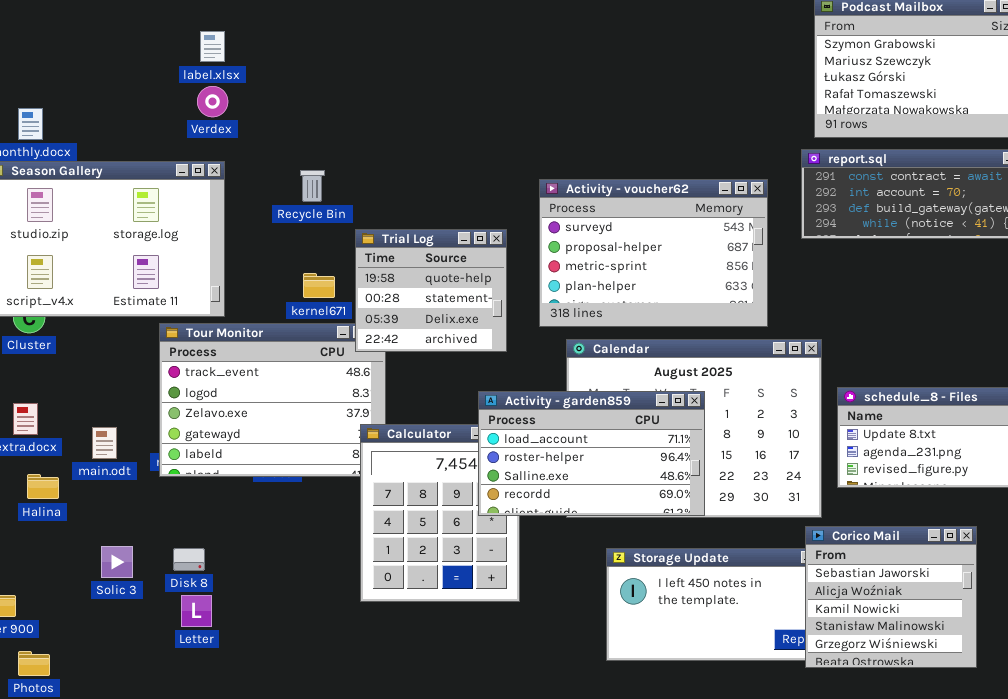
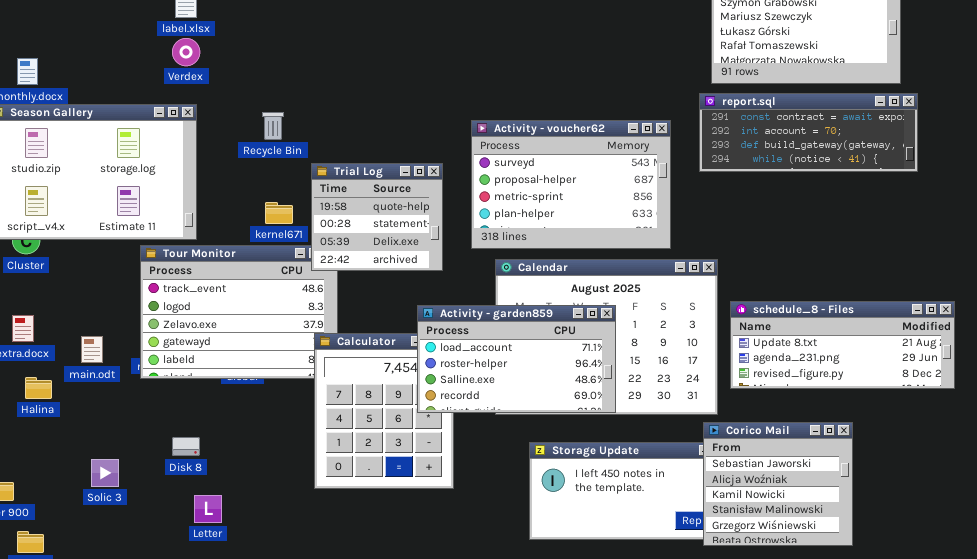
Solic 3: [101,546,133,578] -> [91,459,119,487], moved
Disk 8: [173,548,205,571] -> [172,437,200,456], moved
Letter: [181,595,212,627] -> [194,495,222,523], moved

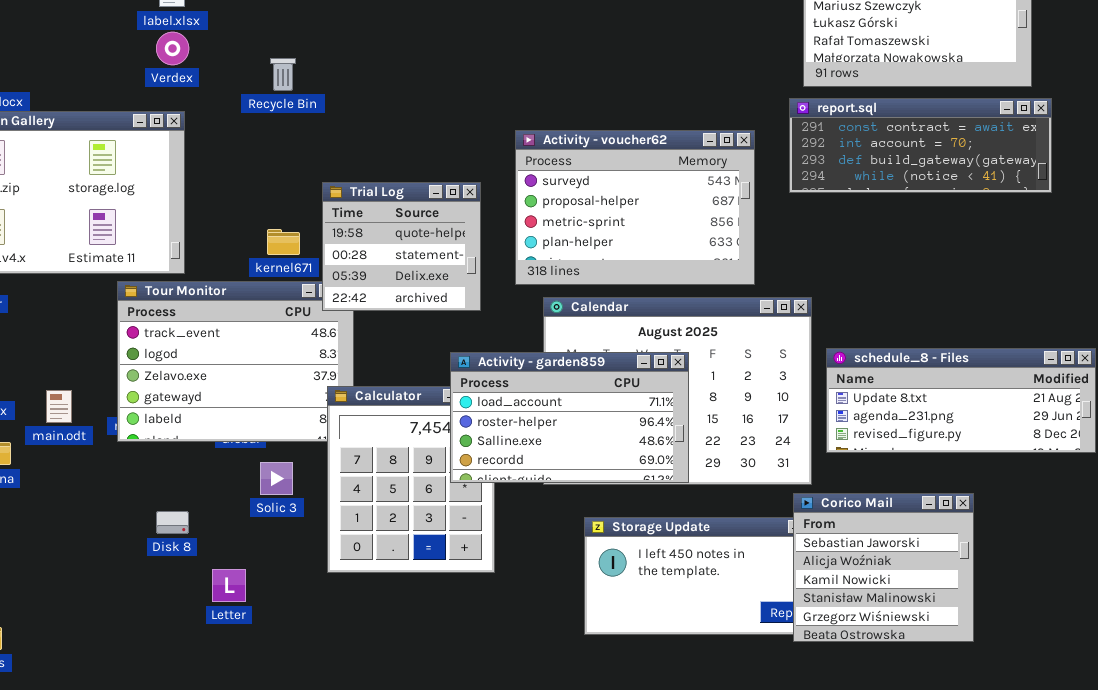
Recycle Bin: [262,112,284,140] -> [270,58,296,91], moved
Solic 3: [91,459,119,487] -> [260,462,293,495], moved
Letter: [194,495,222,523] -> [212,569,246,602], moved

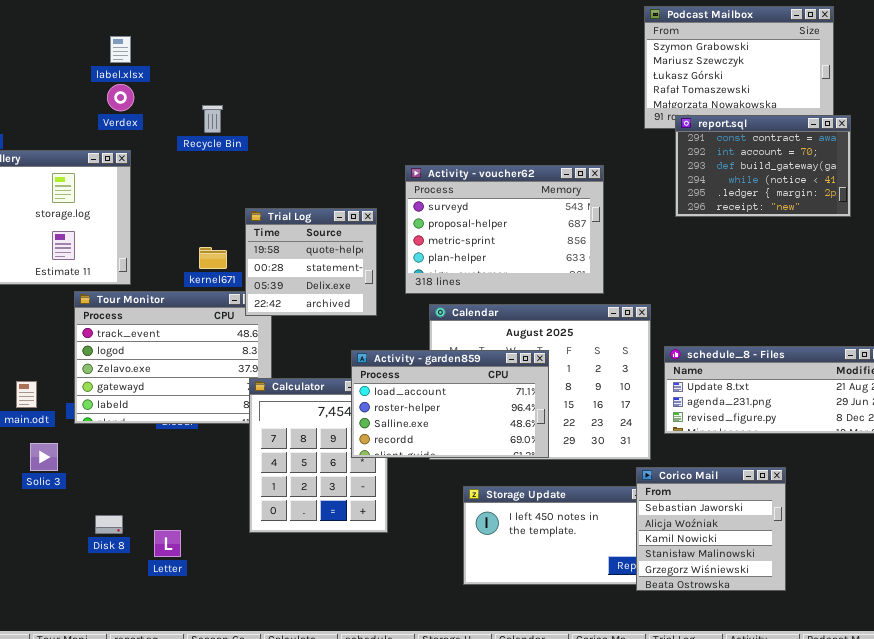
report.sql: [789,98,1052,193] -> [675,115,851,217], resized
Solic 3: [260,462,293,495] -> [30,443,58,471], moved
Disk 8: [156,511,189,534] -> [95,515,123,534], moved

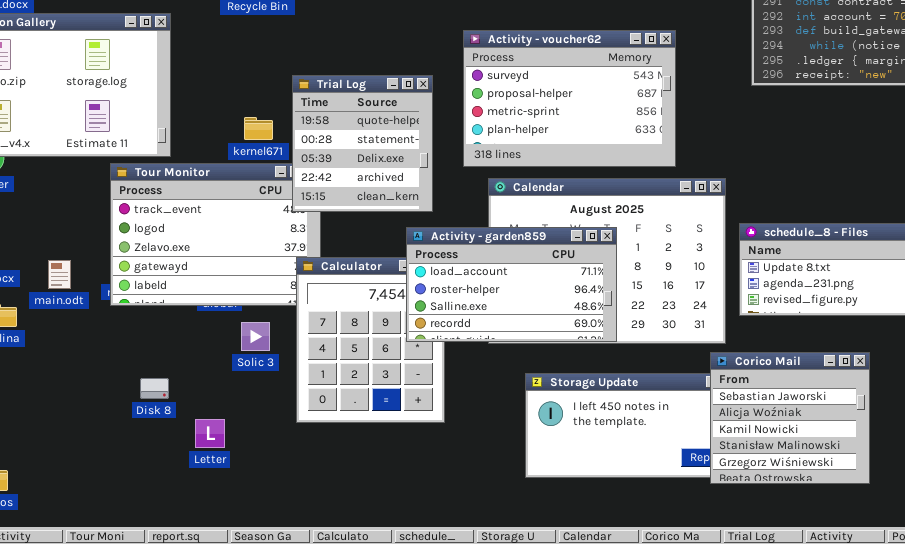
Trial Log: [245,208,377,316] -> [292,75,433,212], resized
Solic 3: [30,443,58,471] -> [241,322,270,351], moved
Disk 8: [95,515,123,534] -> [140,378,169,399], moved

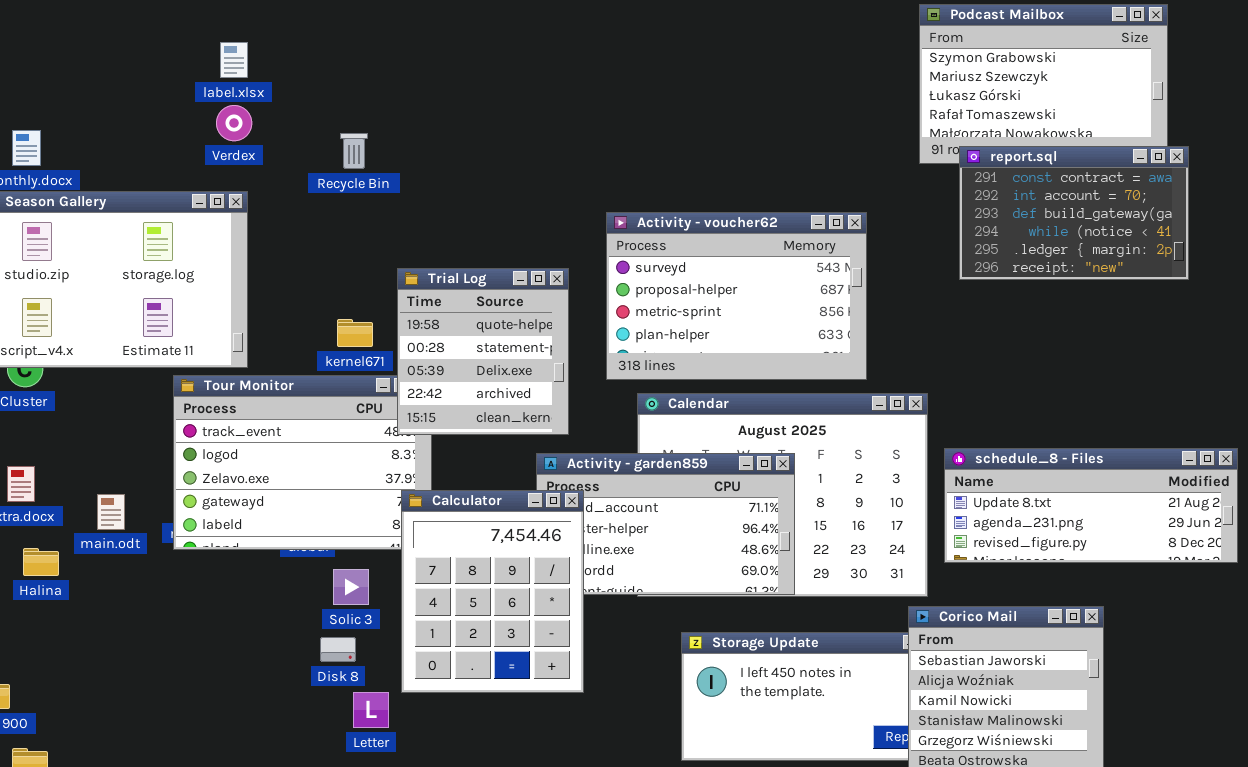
Calculator: [296,257,445,423] -> [401,490,584,693], raised
Disk 8: [140,378,169,399] -> [320,637,356,662], moved
Letter: [195,419,225,448] -> [353,692,389,728], moved

